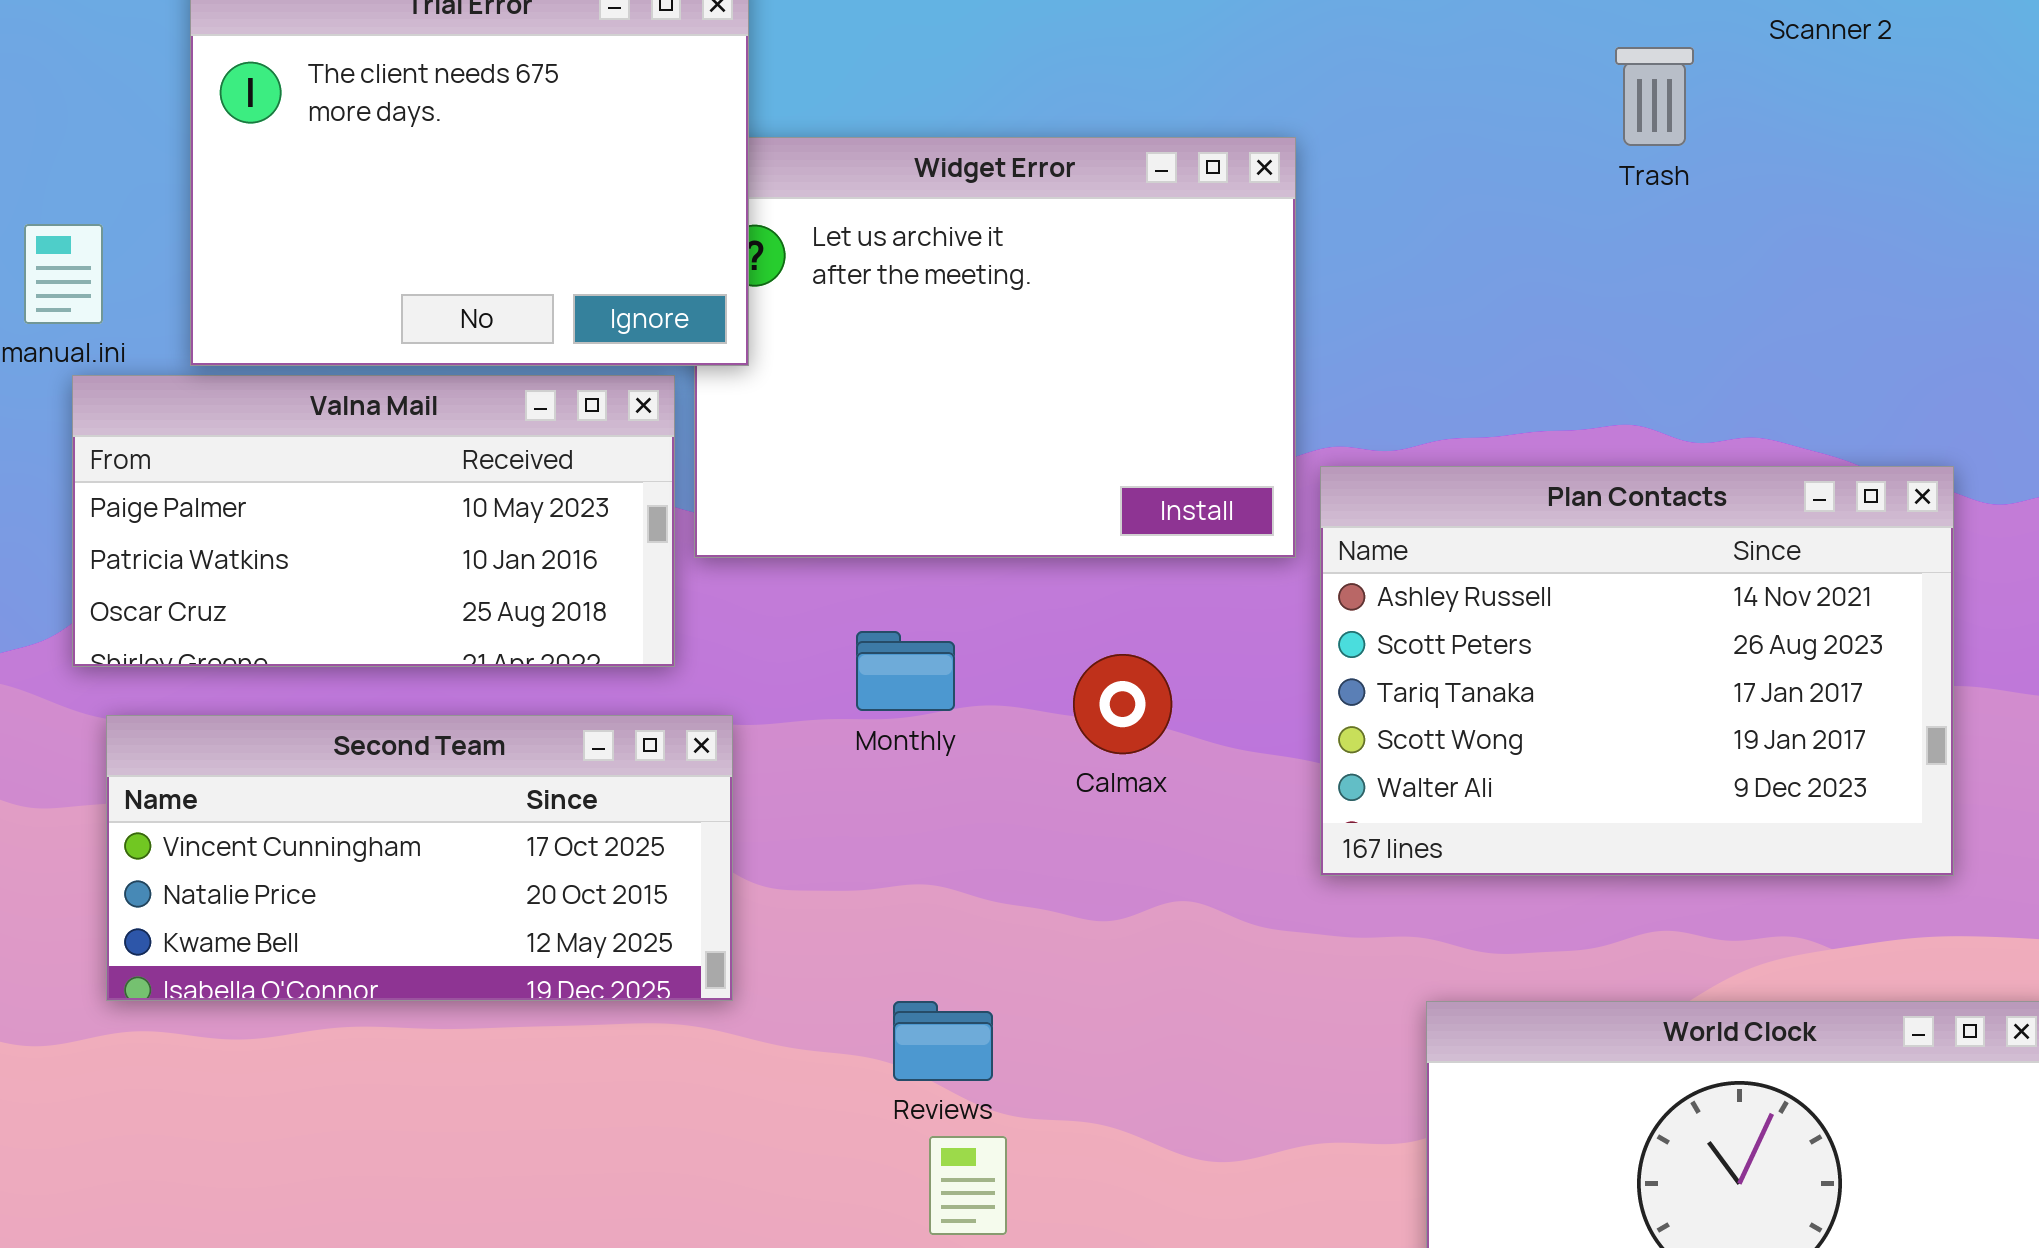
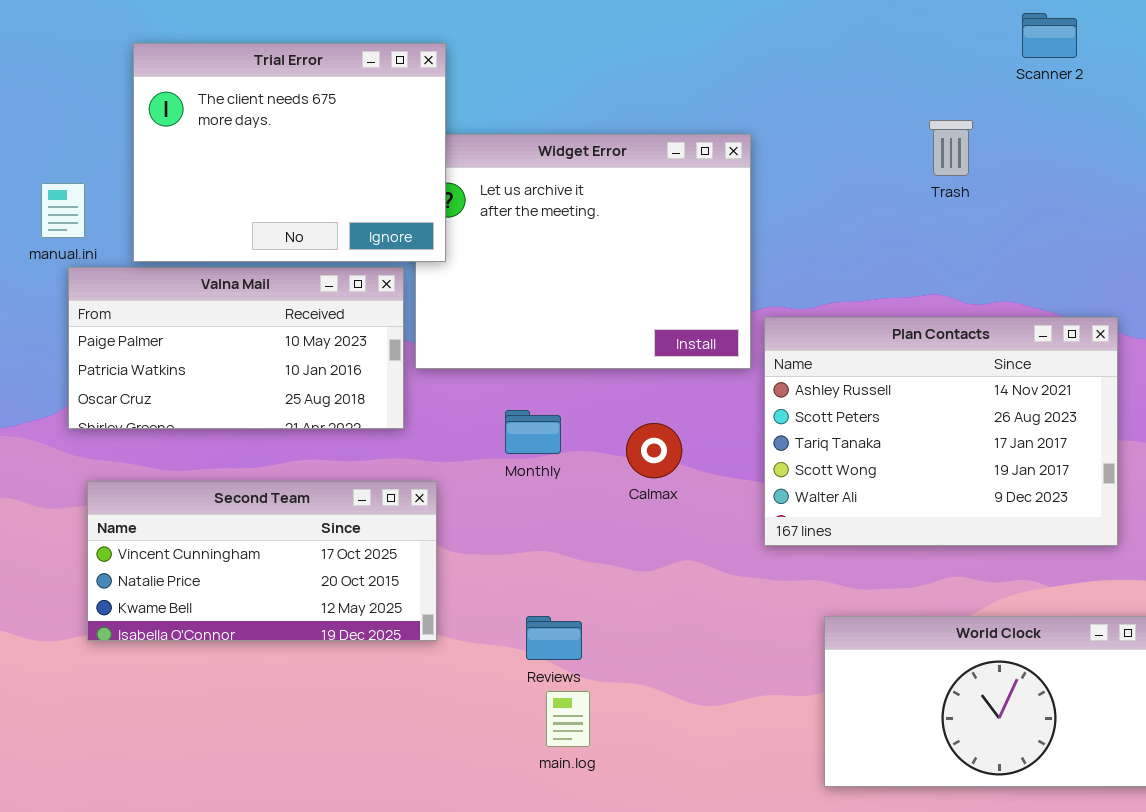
Trash: [1615,47,1694,146] -> [929,120,973,176], moved
Second Team: [106,715,733,1001] -> [87,481,437,641], moved

